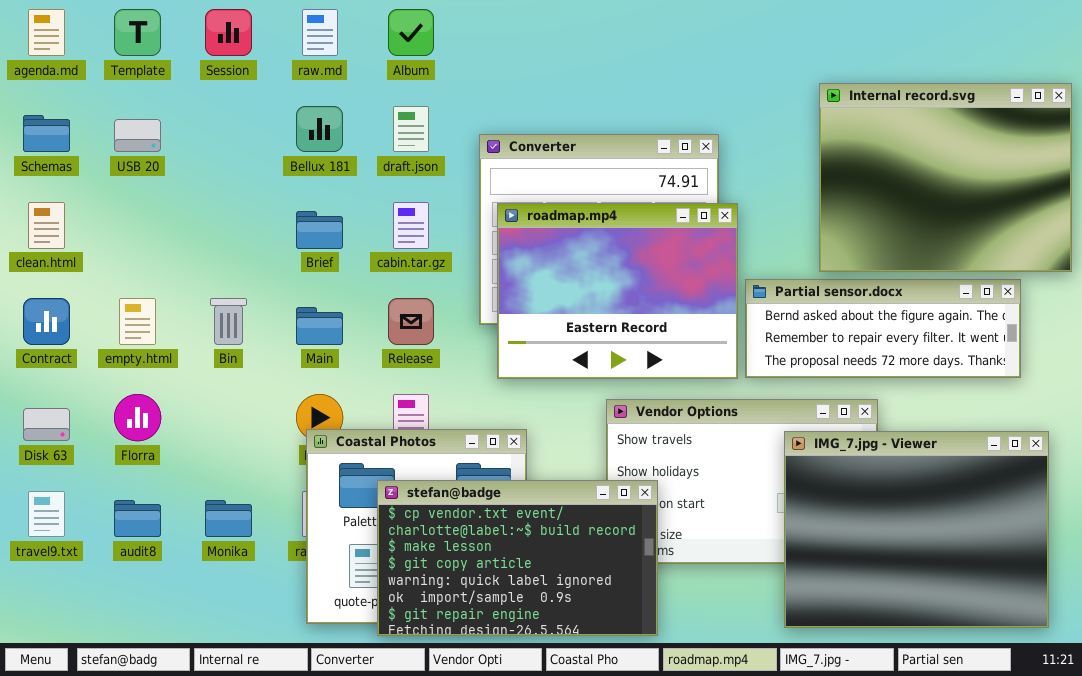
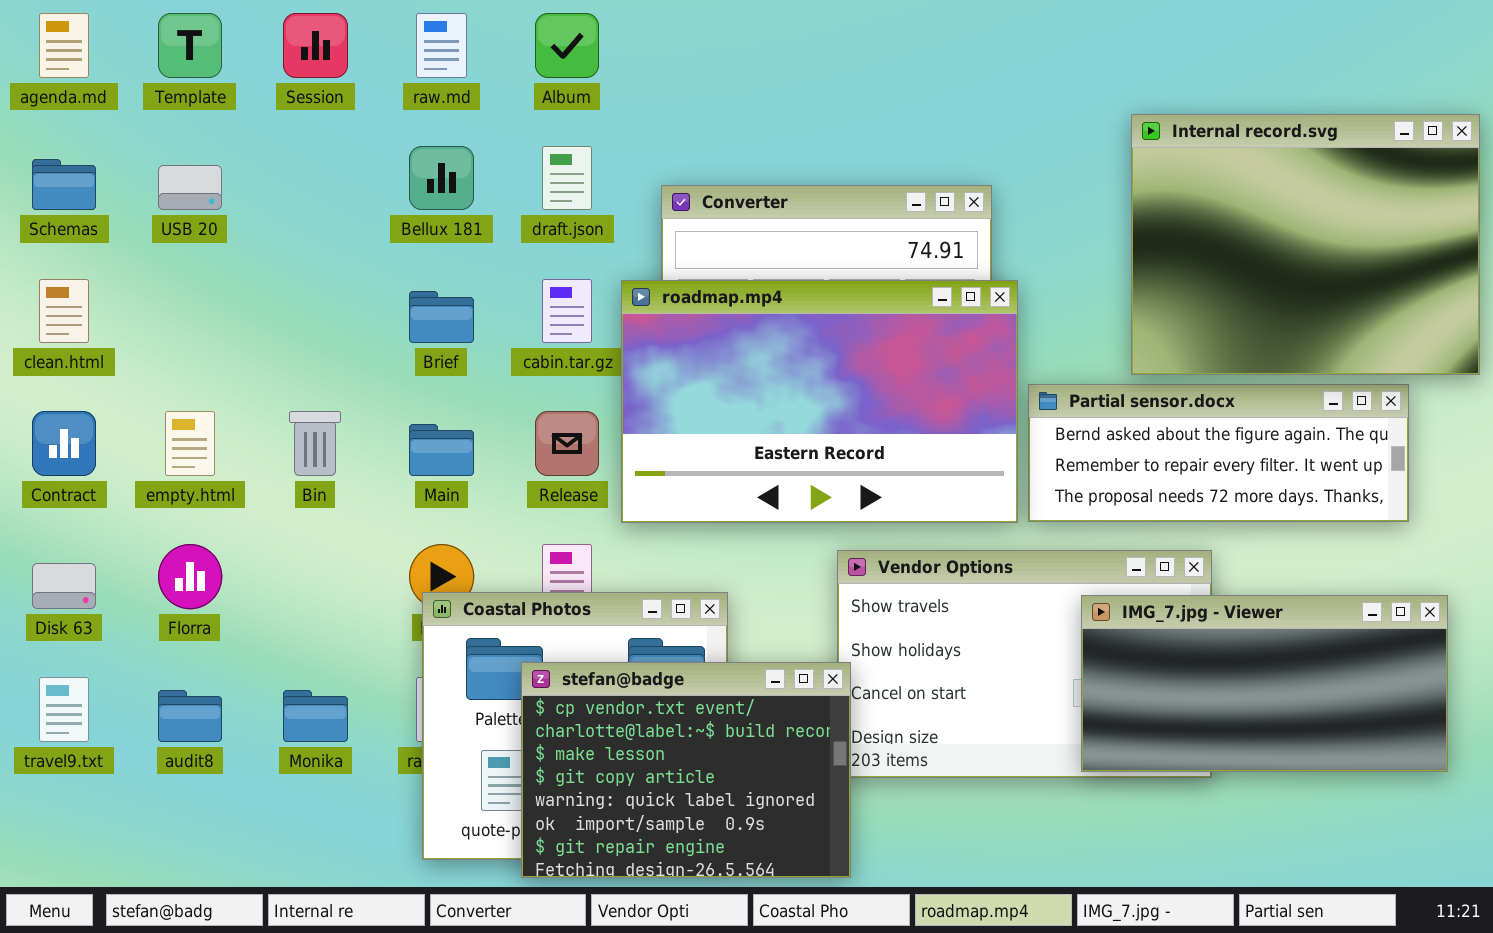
roadmap.mp4: [497,203,738,379] -> [621,280,1018,523], resized
IMG_7.jpg - Viewer: [784,431,1049,628] -> [1081,595,1448,772], resized
stefan@badge: [377,480,658,636] -> [521,662,851,878], resized

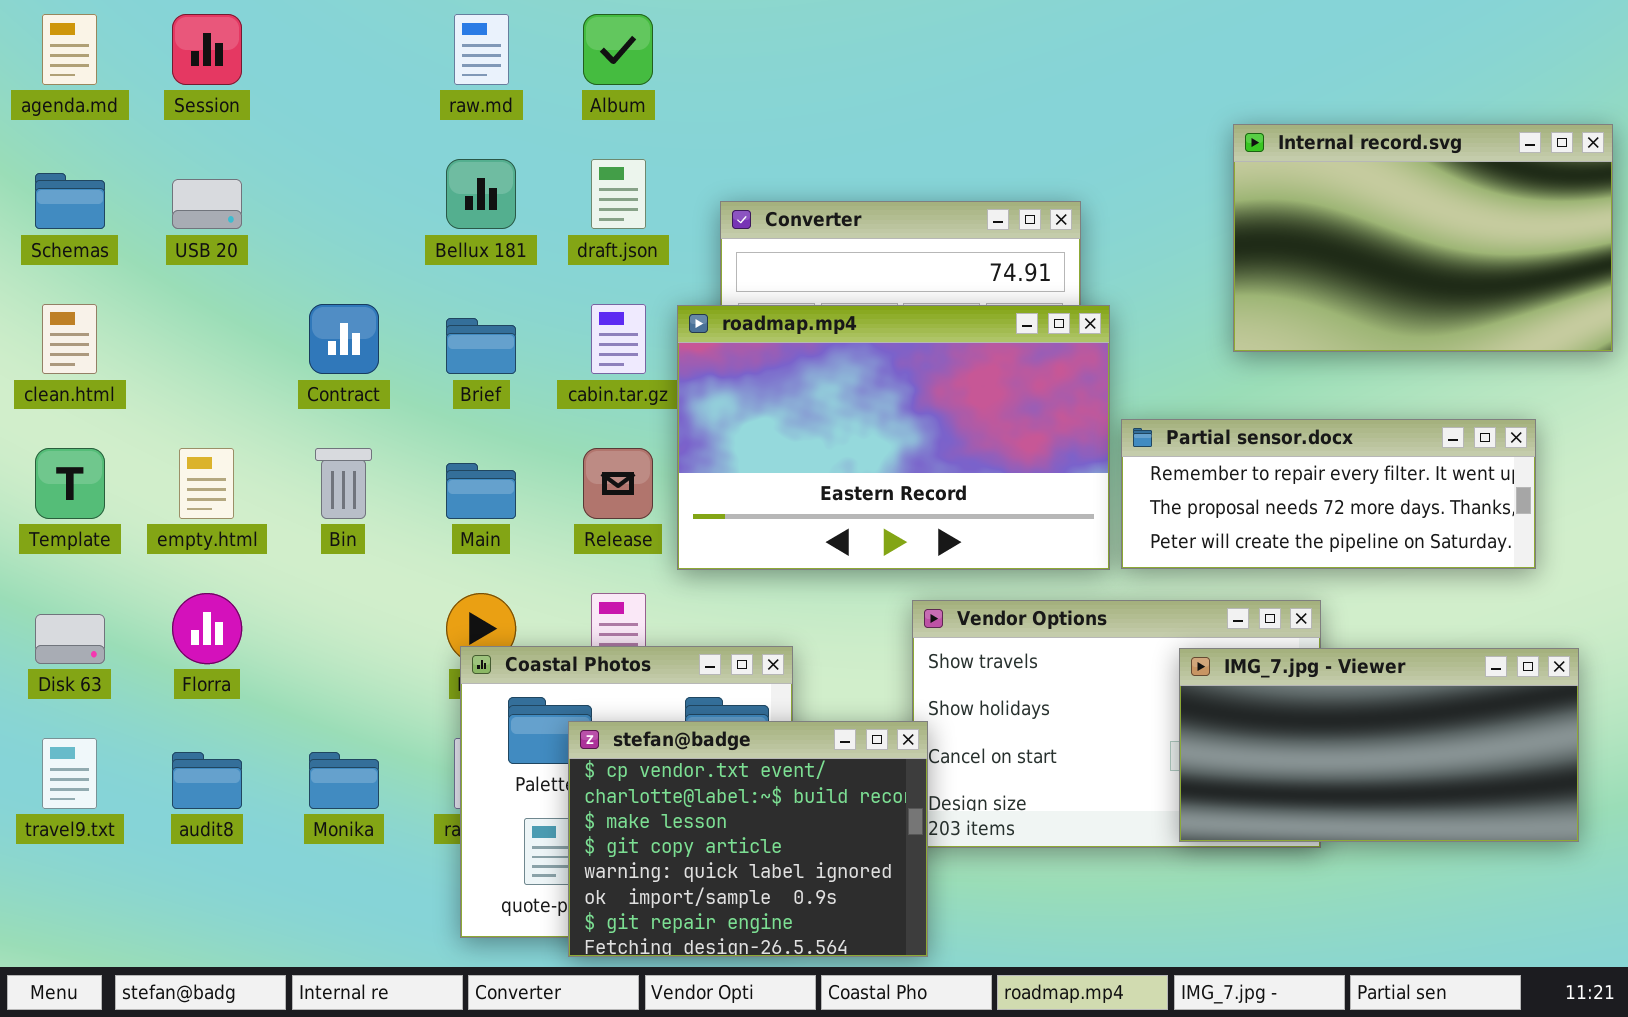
Template: [158,13,222,78] -> [35,448,105,519], moved
Session: [283,13,348,78] -> [172,14,242,85], moved
Internal record.svg: [1131,114,1480,375] -> [1233,124,1613,352], resized
Partial sensor.docx: [1028,384,1409,522] -> [1121,419,1536,569], scrolled down 1 row
Contract: [32,411,96,476] -> [309,304,379,374], moved

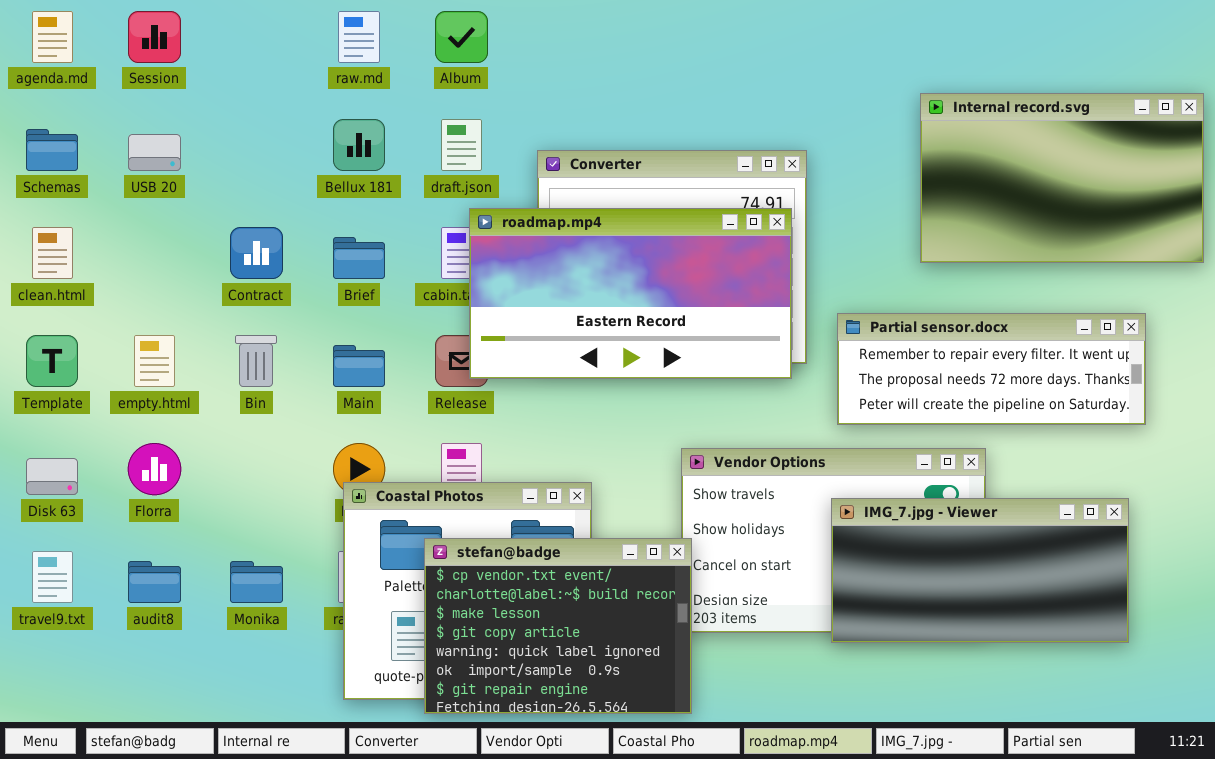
roadmap.mp4: [677,305,1110,570] -> [469,208,792,379], moved, resized
IMG_7.jpg - Viewer: [1179,648,1579,842] -> [831,498,1129,643], moved

